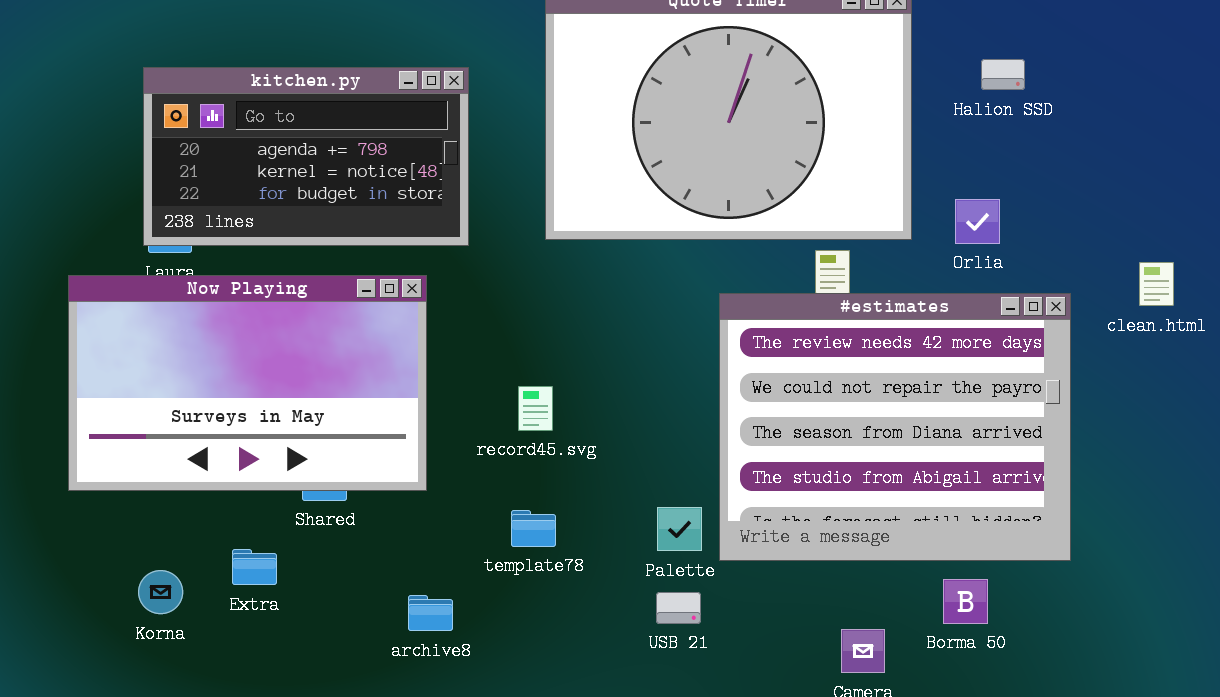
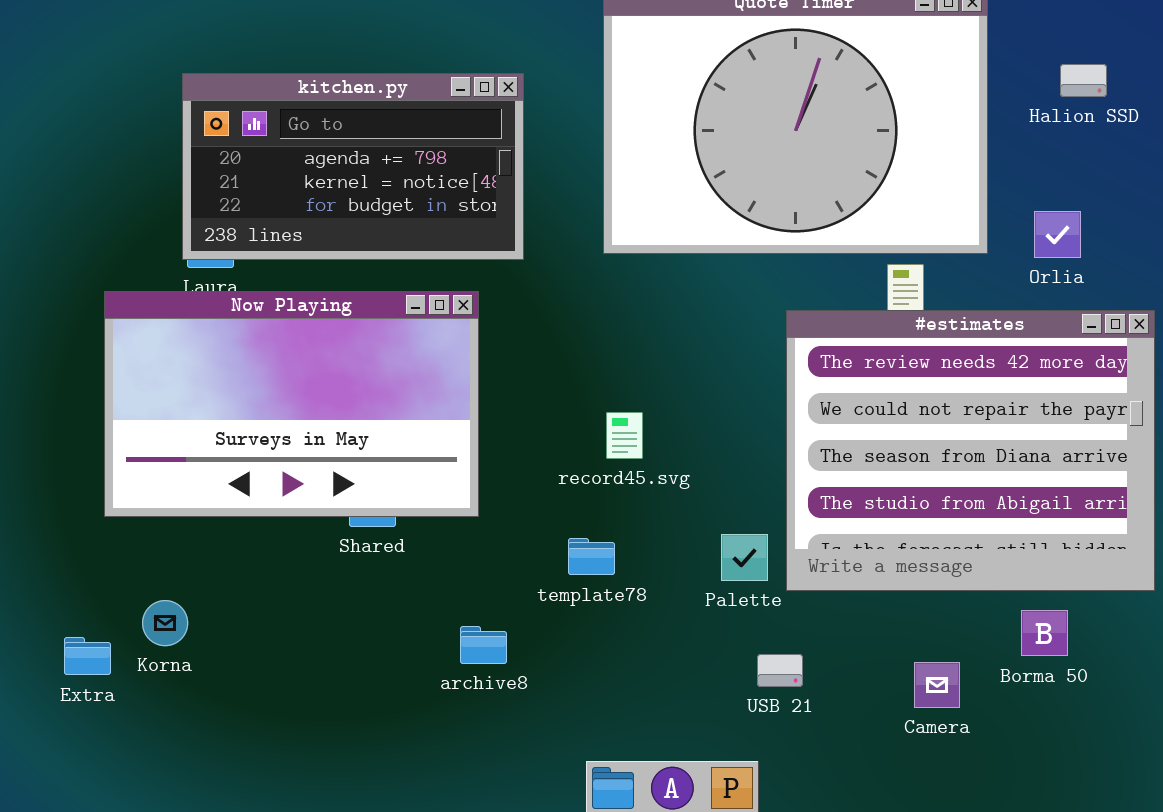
record45.svg: [518,386,553,431] -> [606,412,643,459], moved
Extra: [232,549,277,585] -> [64,637,111,675], moved
Korna: [138,570,183,614] -> [142,600,188,646], moved
USB 21: [656,592,701,624] -> [757,654,803,687], moved

